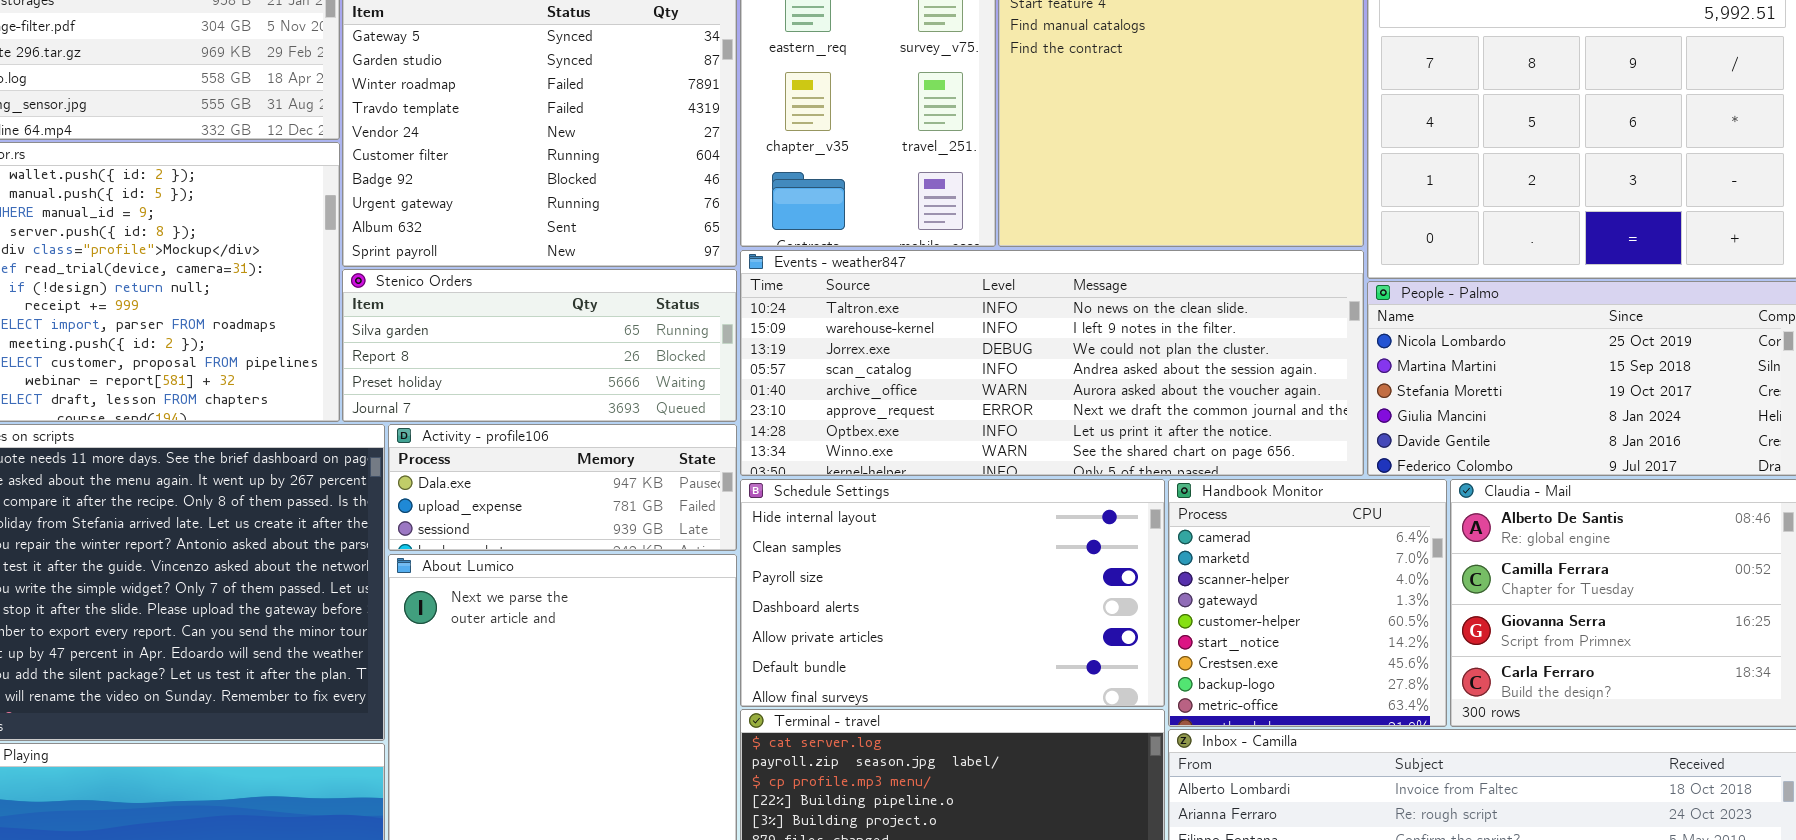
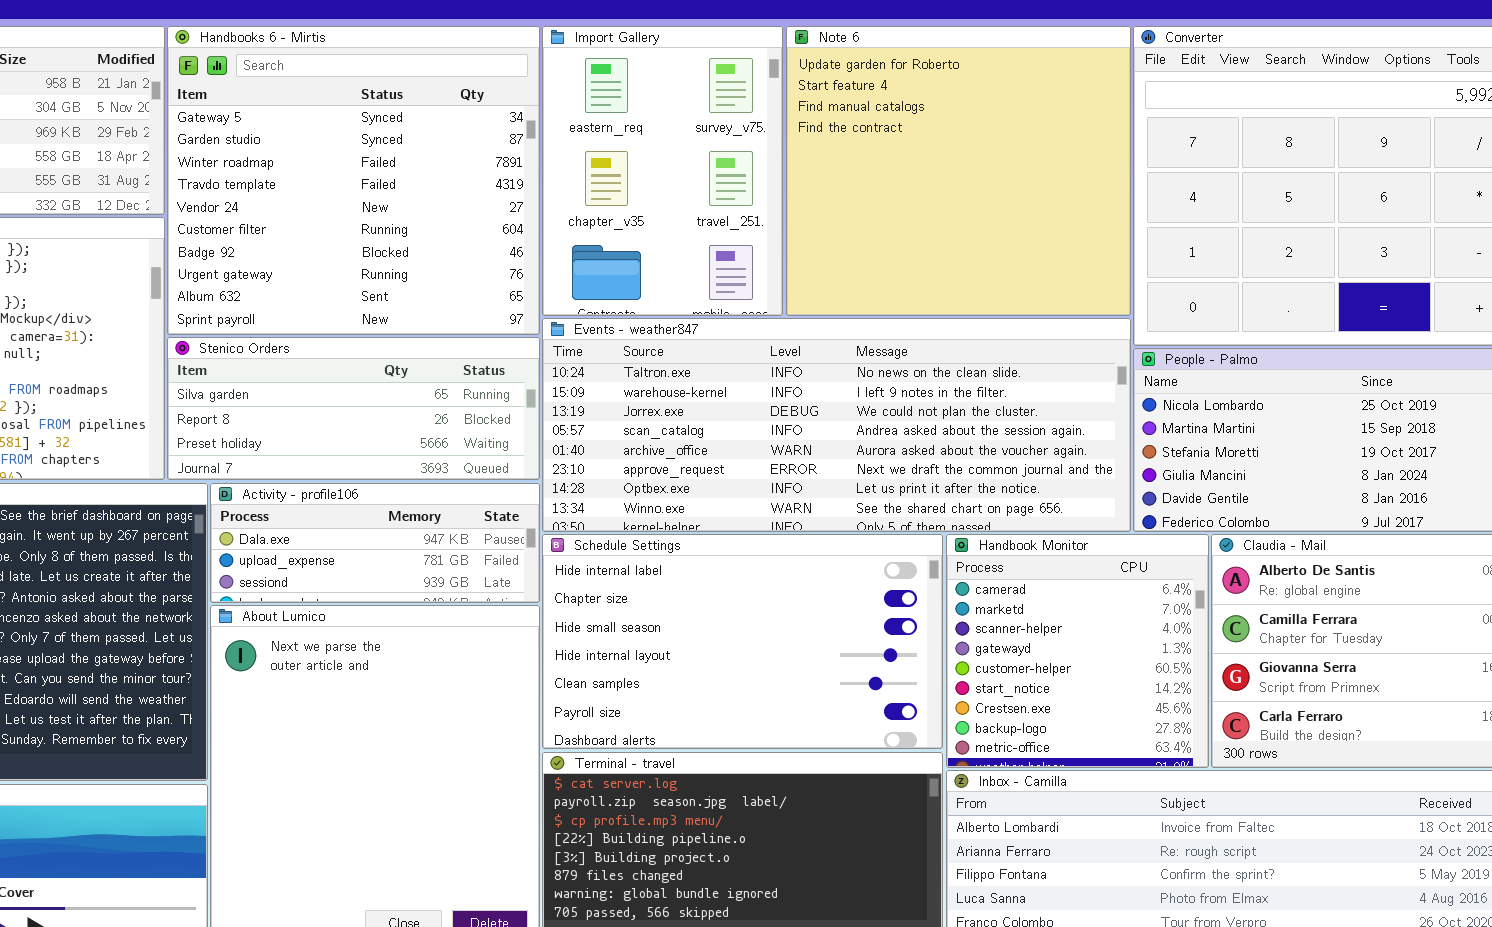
Schedule Settings: [740,479,1165,707] -> [542,534,943,749], scrolled up 3 rows

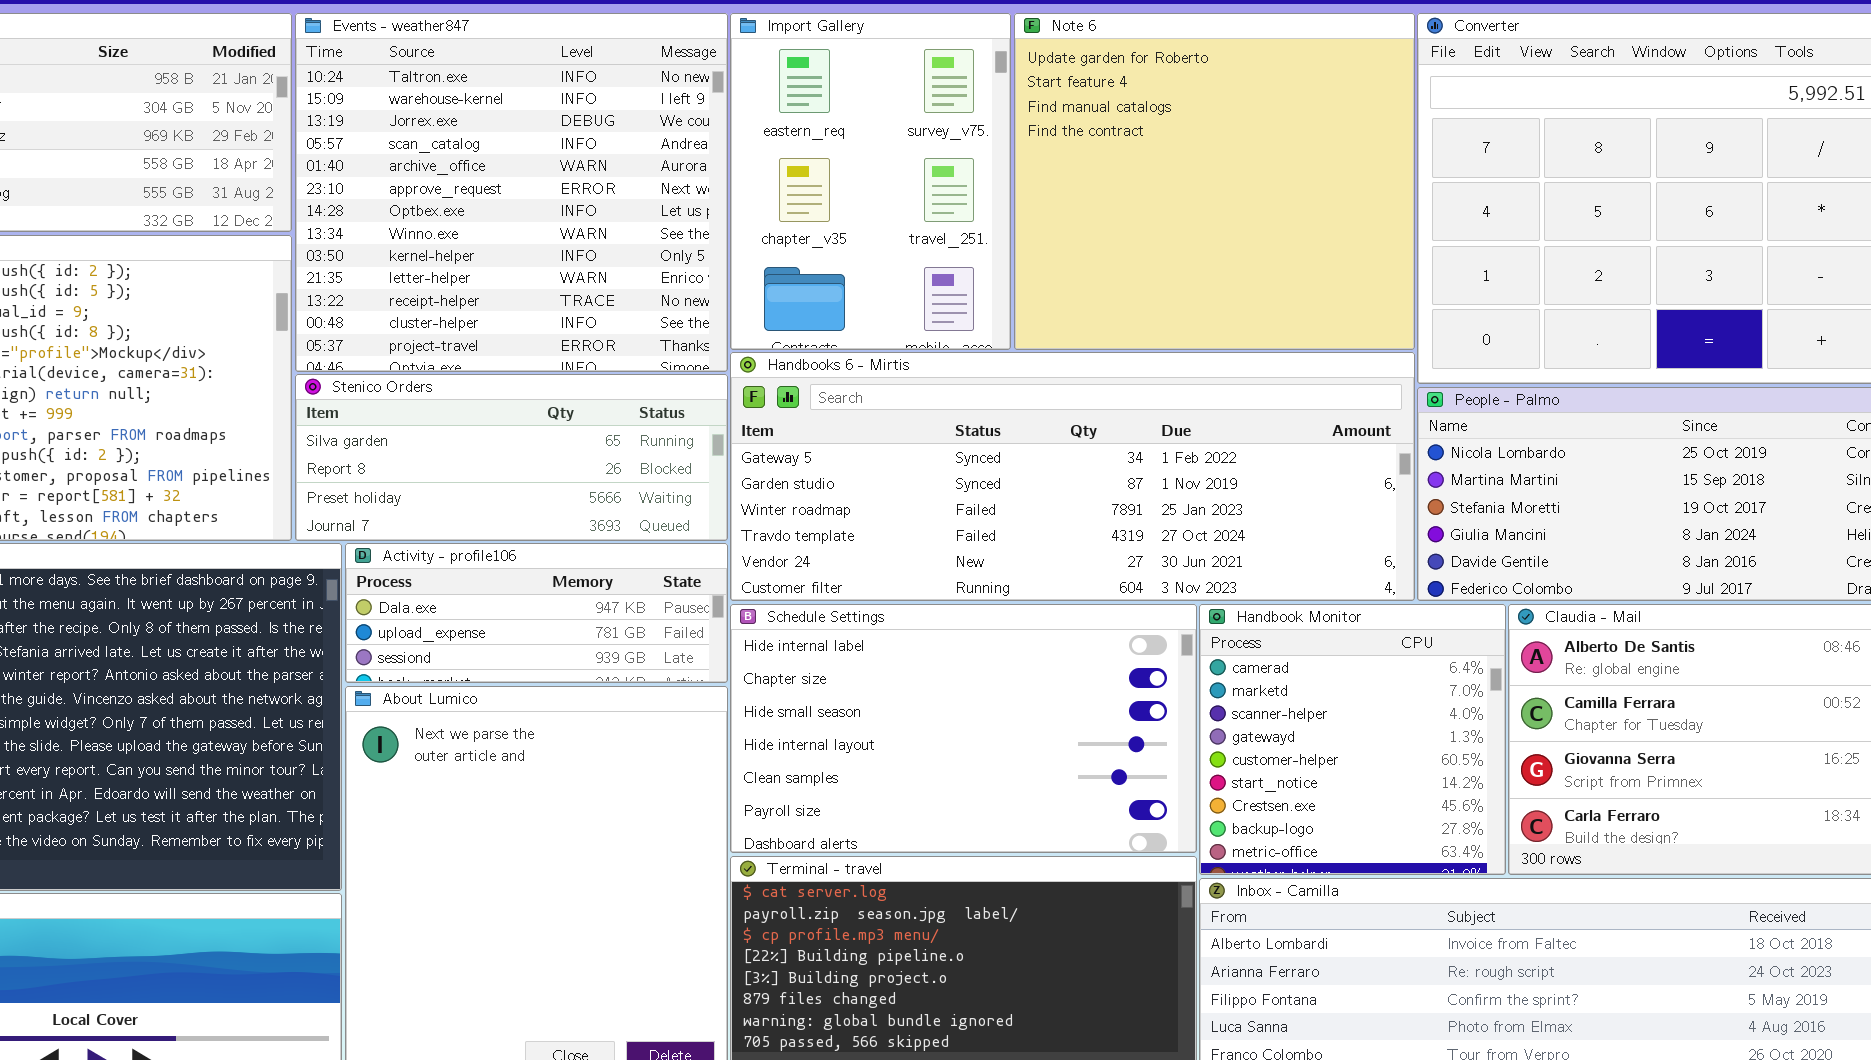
Handbooks 6 - Mirtis: [167,26,540,335] -> [730,352,1415,601], moved, resized
Events - weather847: [542,318,1131,532] -> [295,13,728,372], moved, resized

